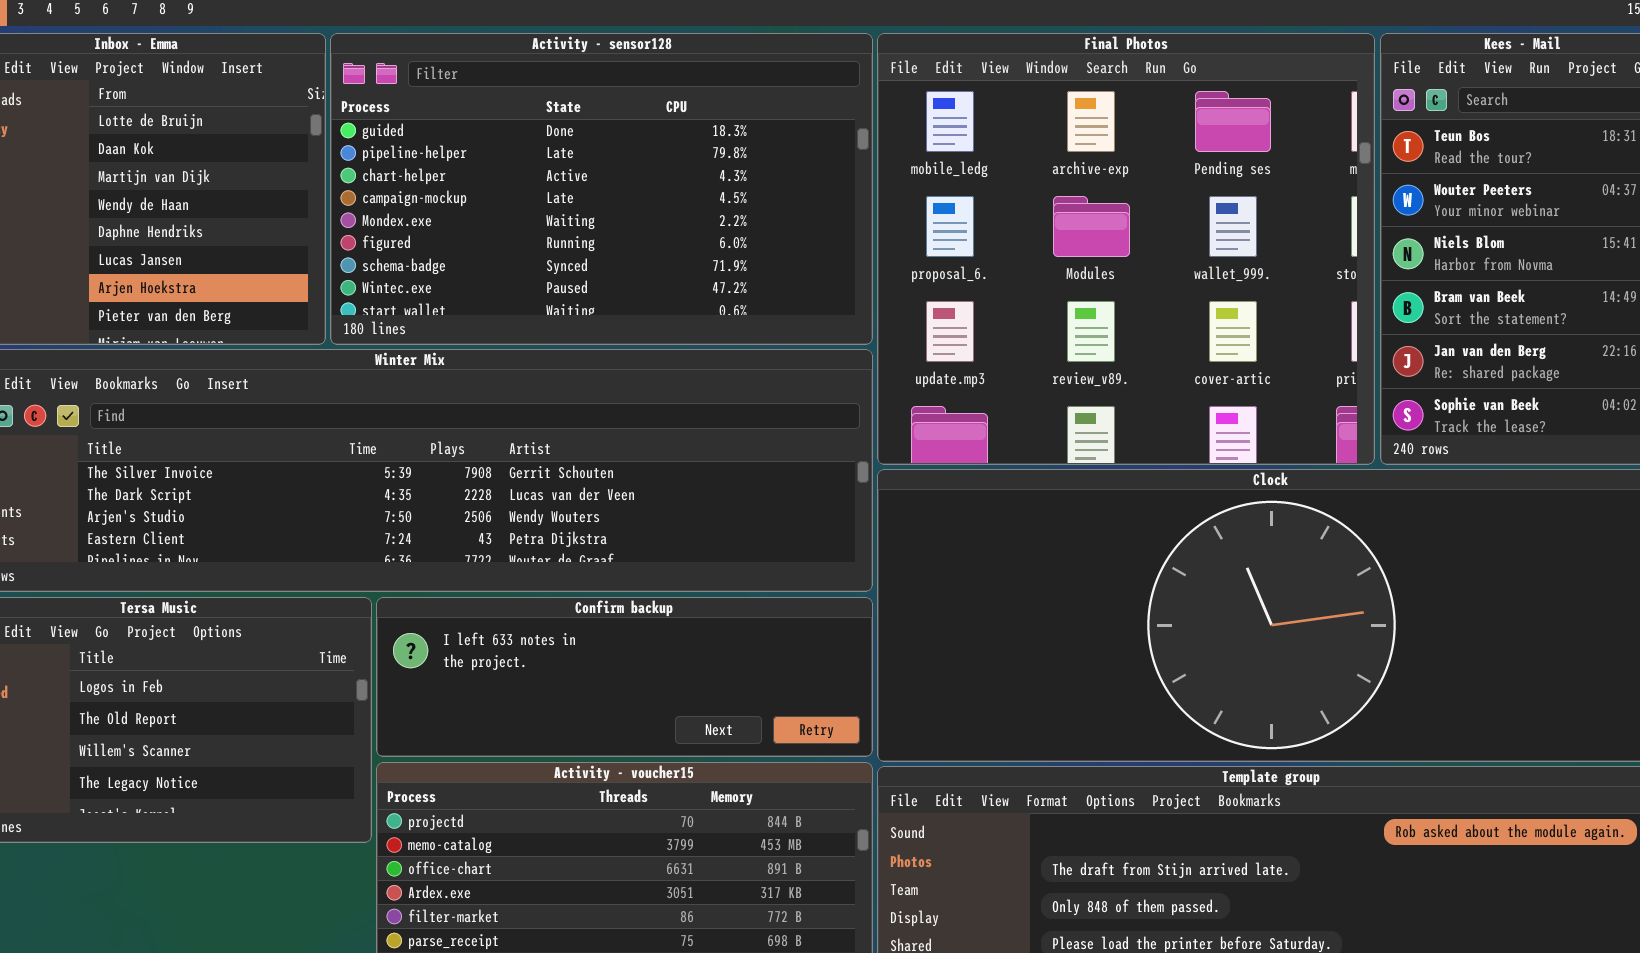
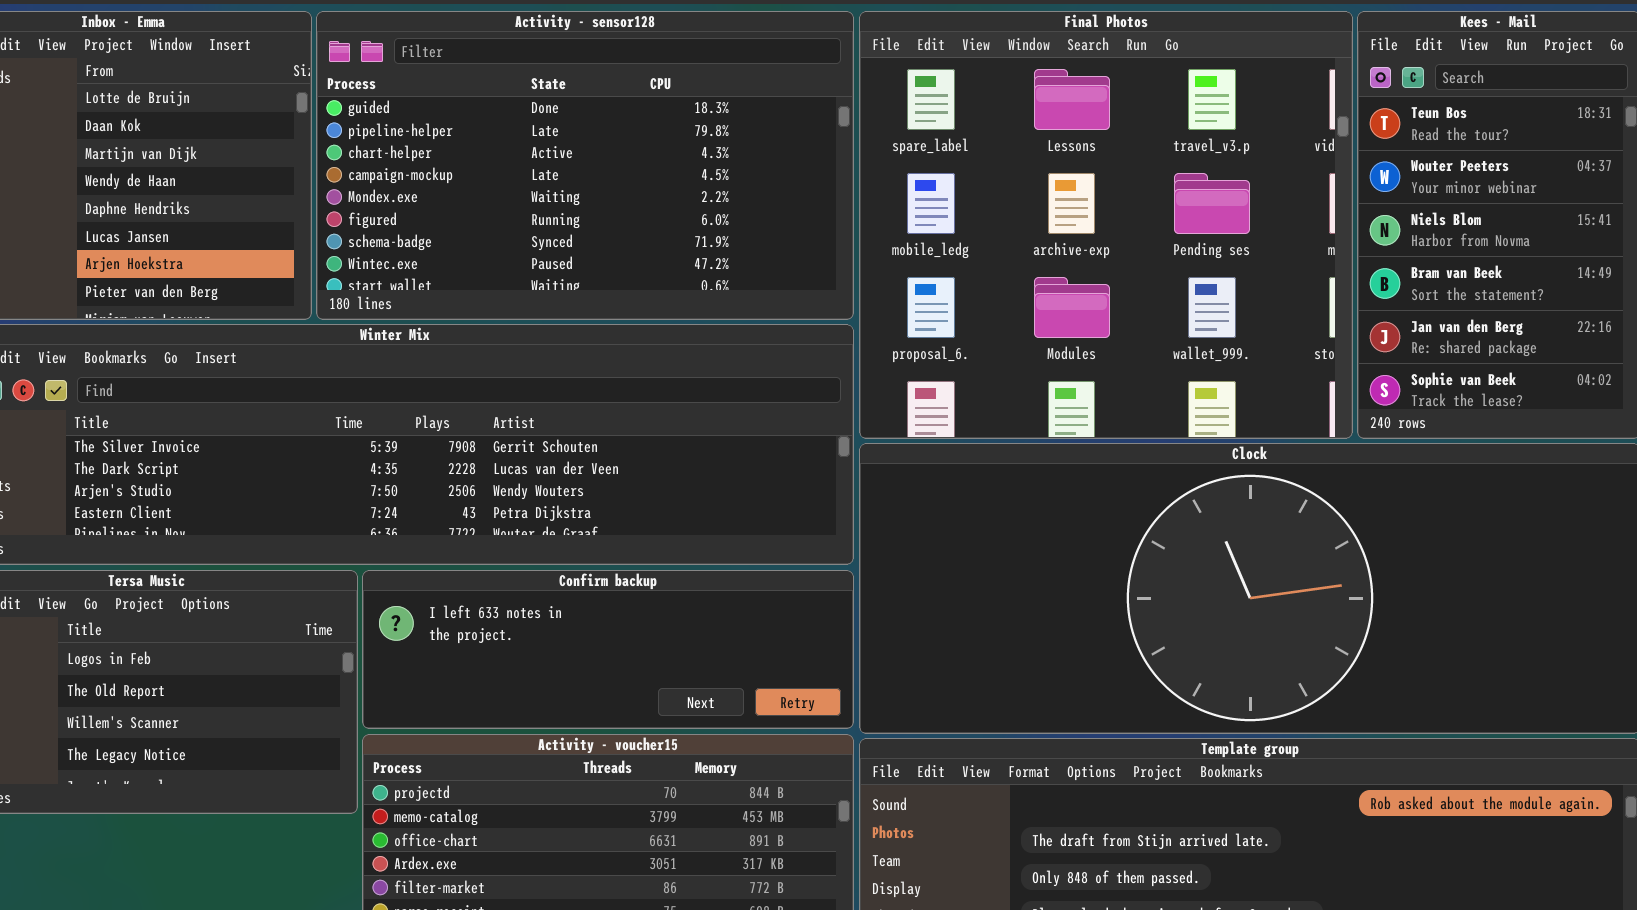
Final Photos: [877,33,1375,465] -> [859,11,1353,439], scrolled up 1 row

